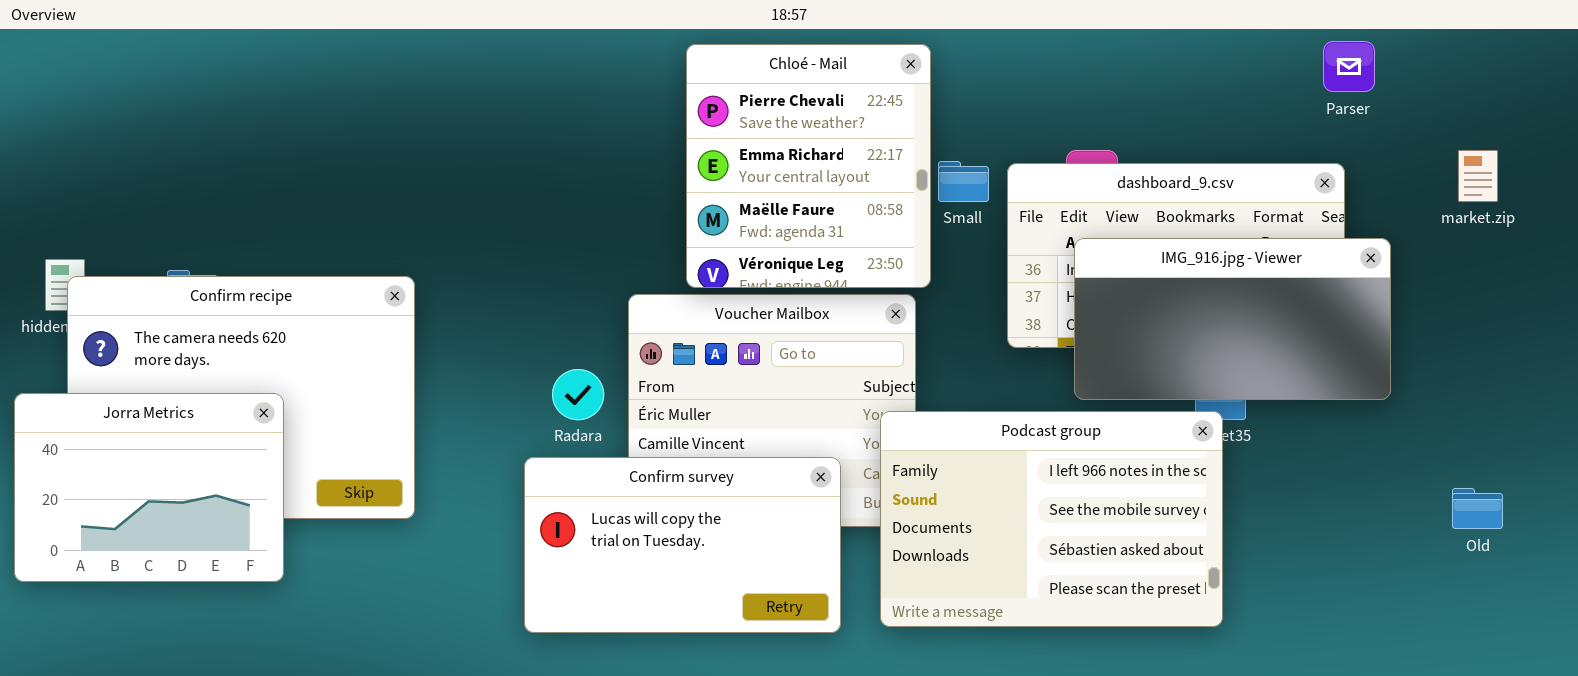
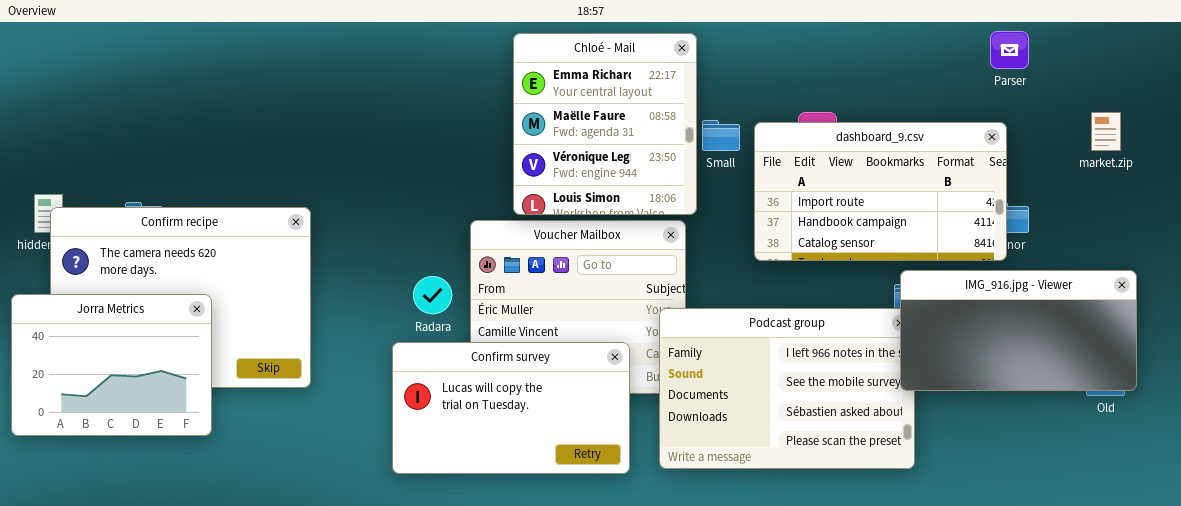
Chloé - Mail: [686,44,931,288] -> [513,33,697,215], scrolled down 1 row
IMG_916.jpg - Viewer: [1074,238,1391,400] -> [900,270,1137,391], moved

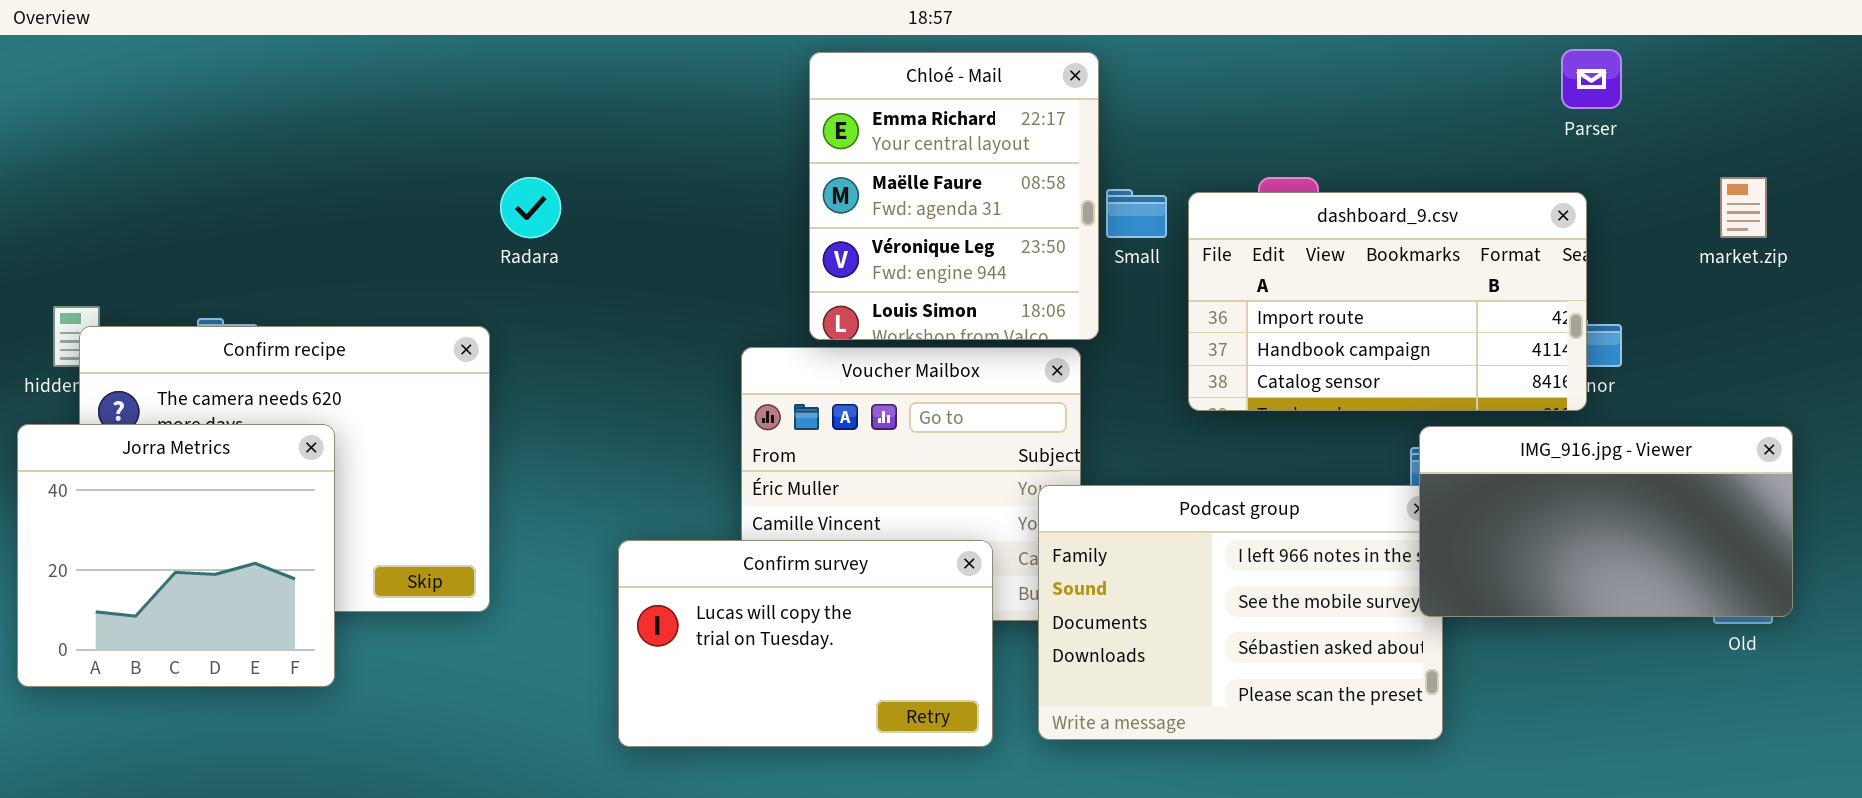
Radara: [413,276,452,314] -> [500,177,561,238], moved
Jorra Metrics: [11,294,212,436] -> [17,424,335,687], resized

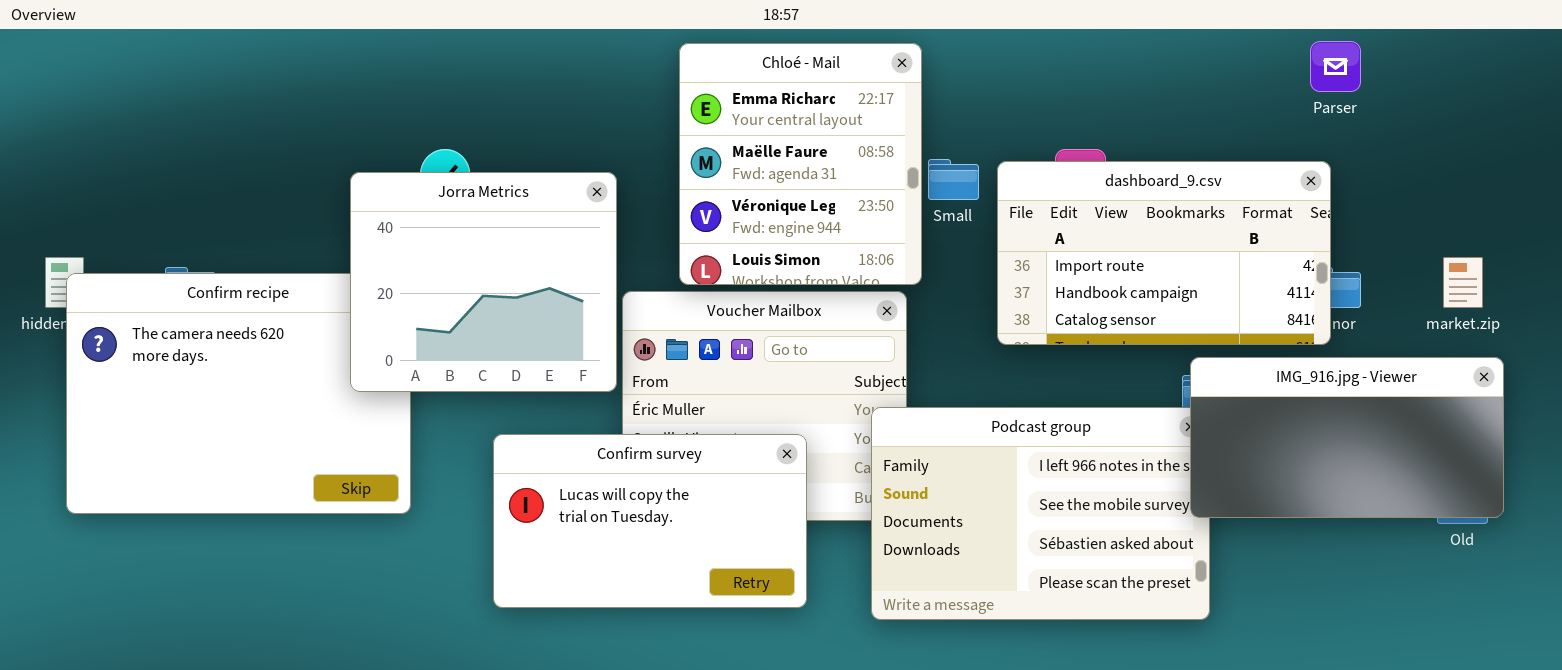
market.zip: [1720,177,1767,238] -> [1443,257,1483,308], moved
Jorra Metrics: [17,424,335,687] -> [350,172,617,392], moved
Confirm survey: [618,540,993,747] -> [493,434,807,608], moved

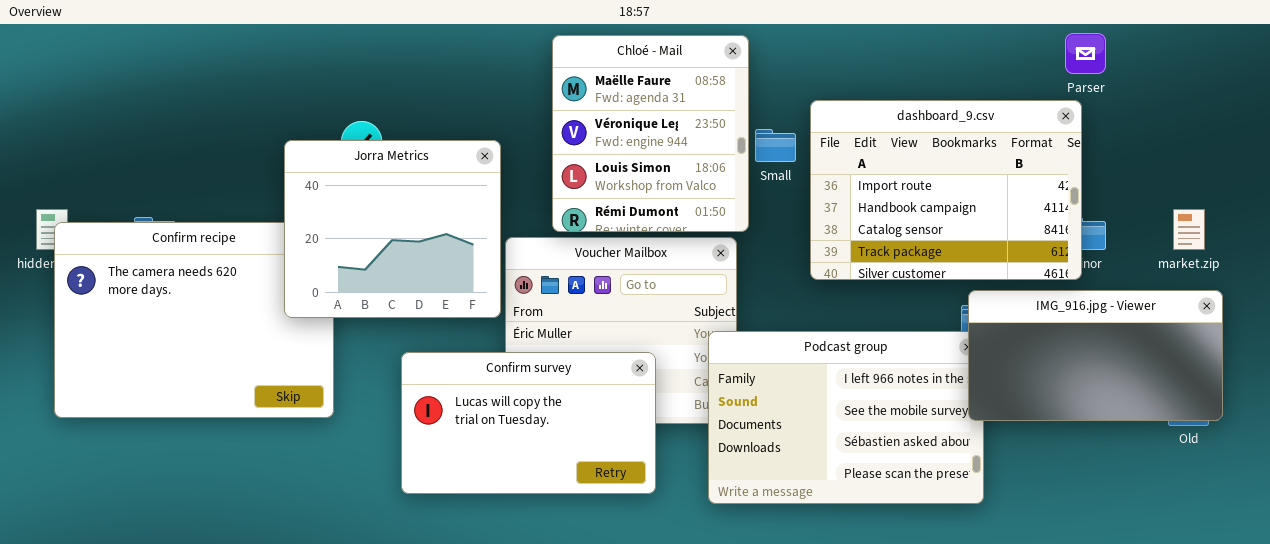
Chloé - Mail: [679,43,922,285] -> [552,35,749,232], scrolled down 1 row
dashboard_9.csv: [997,161,1331,345] -> [810,100,1082,280], resized

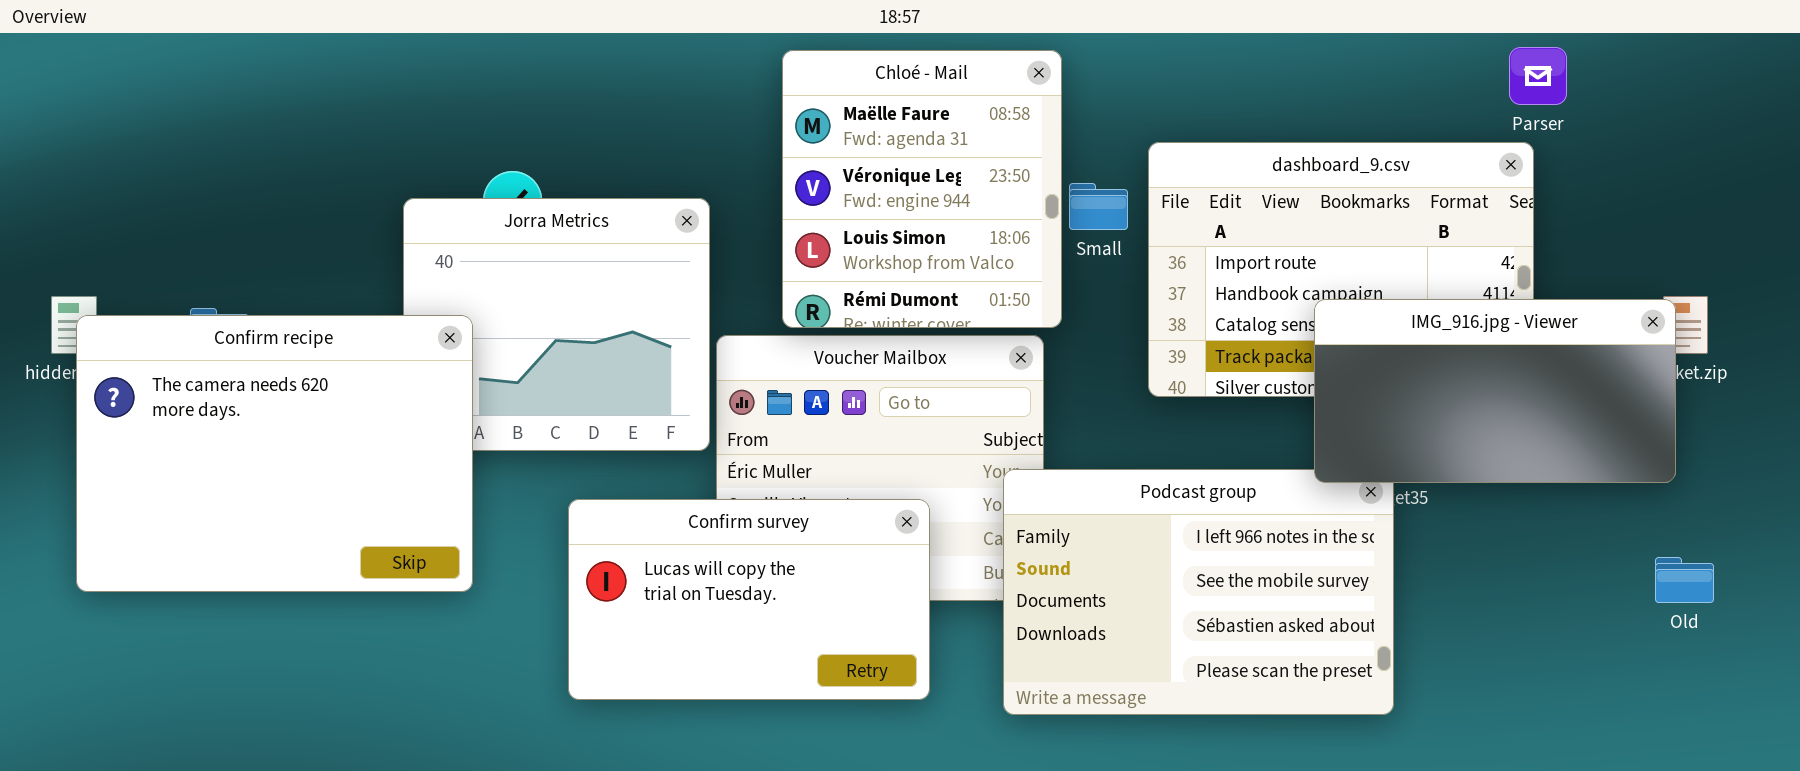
Confirm recipe: [54,222,334,418] -> [76,315,473,592], raised
IMG_916.jpg - Viewer: [968,290,1223,421] -> [1314,299,1676,483], moved

